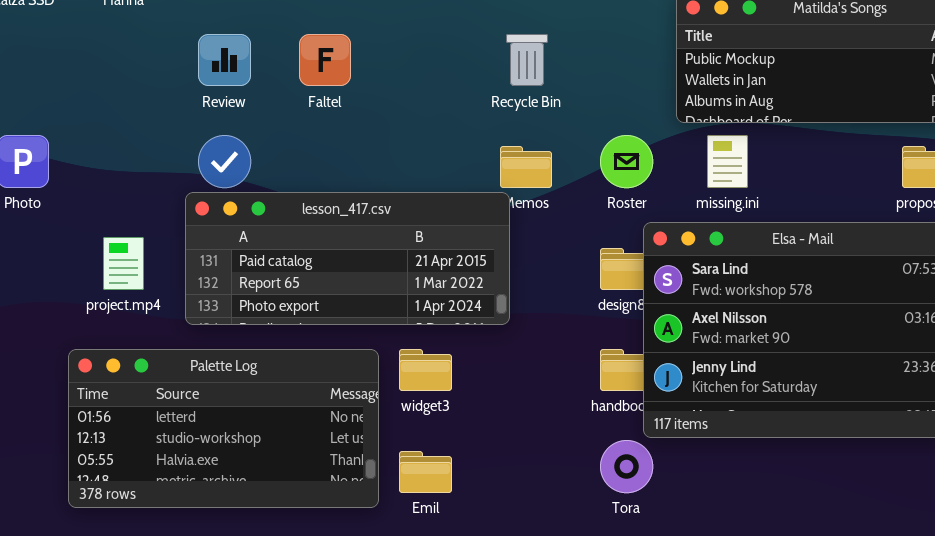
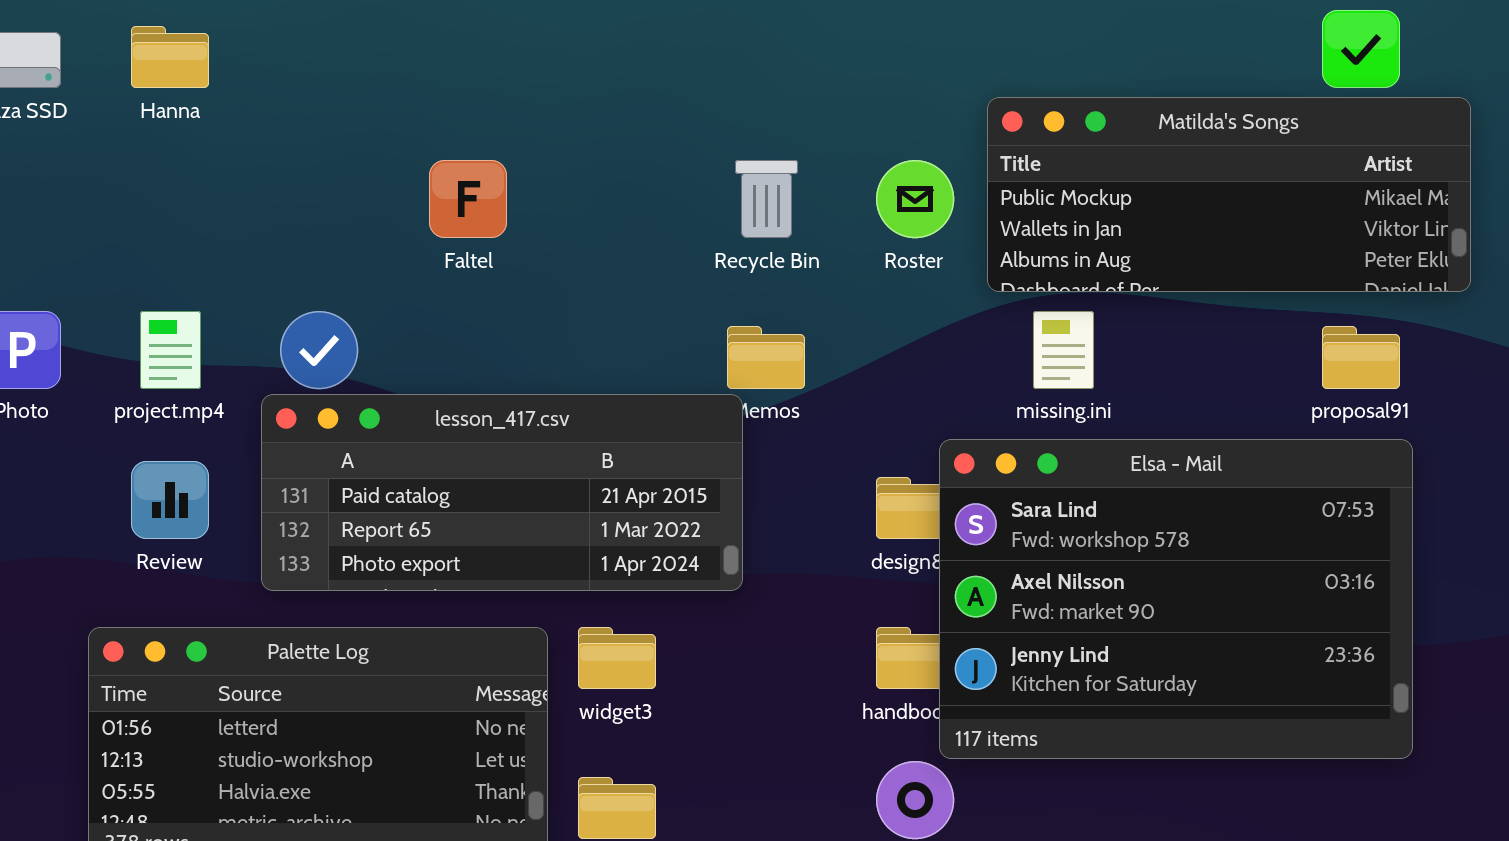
Review: [198,34,251,86] -> [131,461,209,539], moved
Roster: [600,135,653,188] -> [876,160,954,238], moved
project.mp4: [103,237,144,290] -> [140,311,201,389], moved

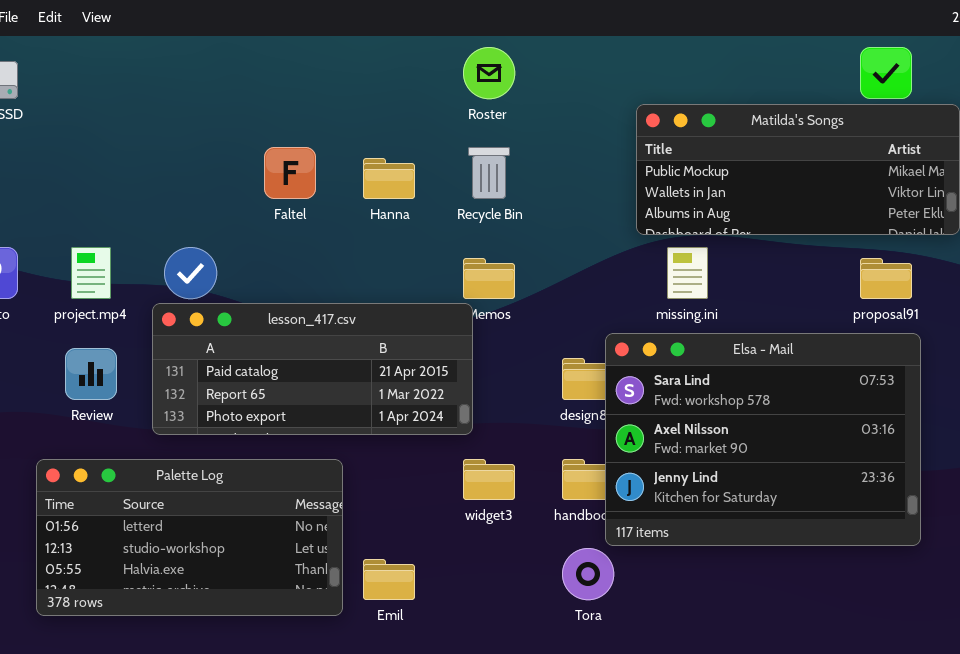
Hanna: [131,26,209,88] -> [363,158,415,199], moved
Roster: [876,160,954,238] -> [463,47,515,99], moved
widget3: [578,627,656,689] -> [463,459,515,500], moved

